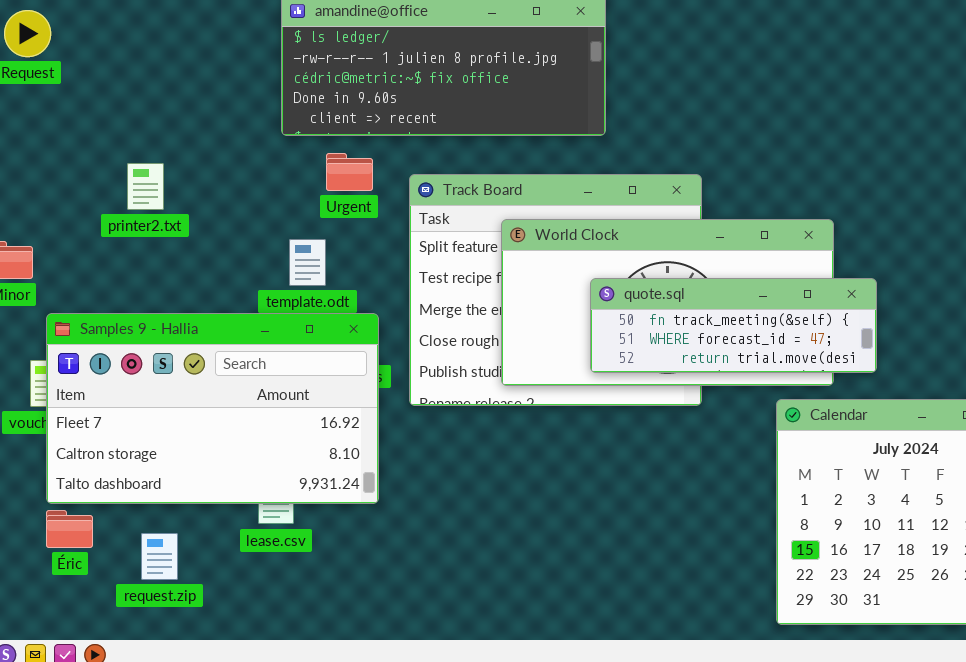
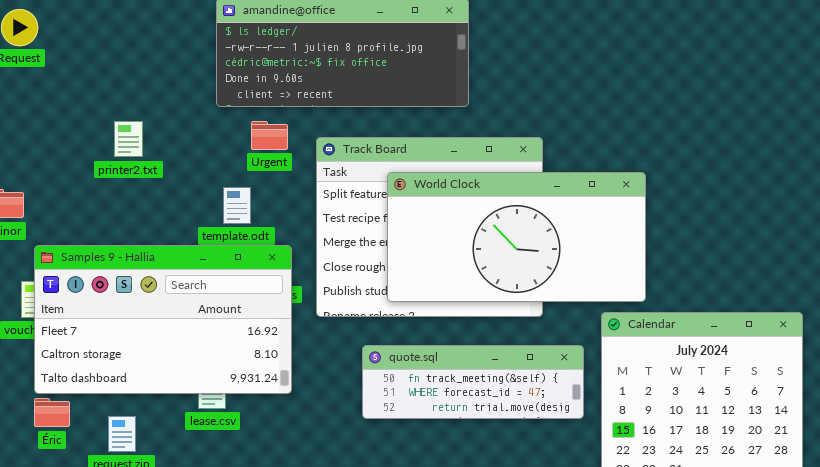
printer2.txt: [127,163,164,210] -> [114,121,143,157], moved
quote.sql: [590,278,877,373] -> [362,345,584,419], moved

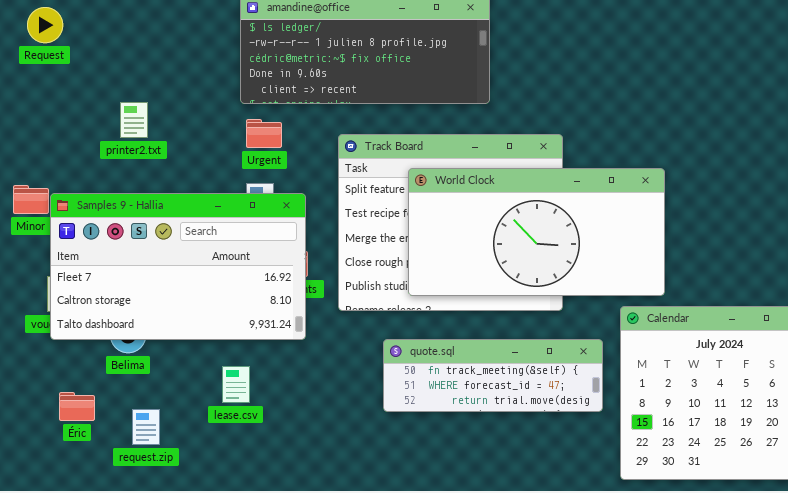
printer2.txt: [114,121,143,157] -> [120,102,148,138], moved
Urgent: [251,121,288,150] -> [246,119,282,148], moved
Samples 9 - Hallia: [34,245,292,394] -> [50,193,306,340], moved

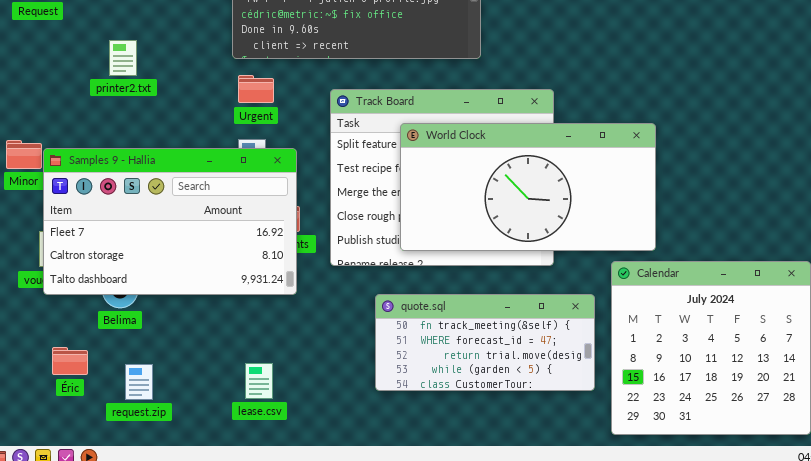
printer2.txt: [120,102,148,138] -> [109,40,137,76], moved
quote.sql: [383,339,603,412] -> [375,294,595,391], resized
lease.csv: [222,366,250,403] -> [245,363,273,399], moved

